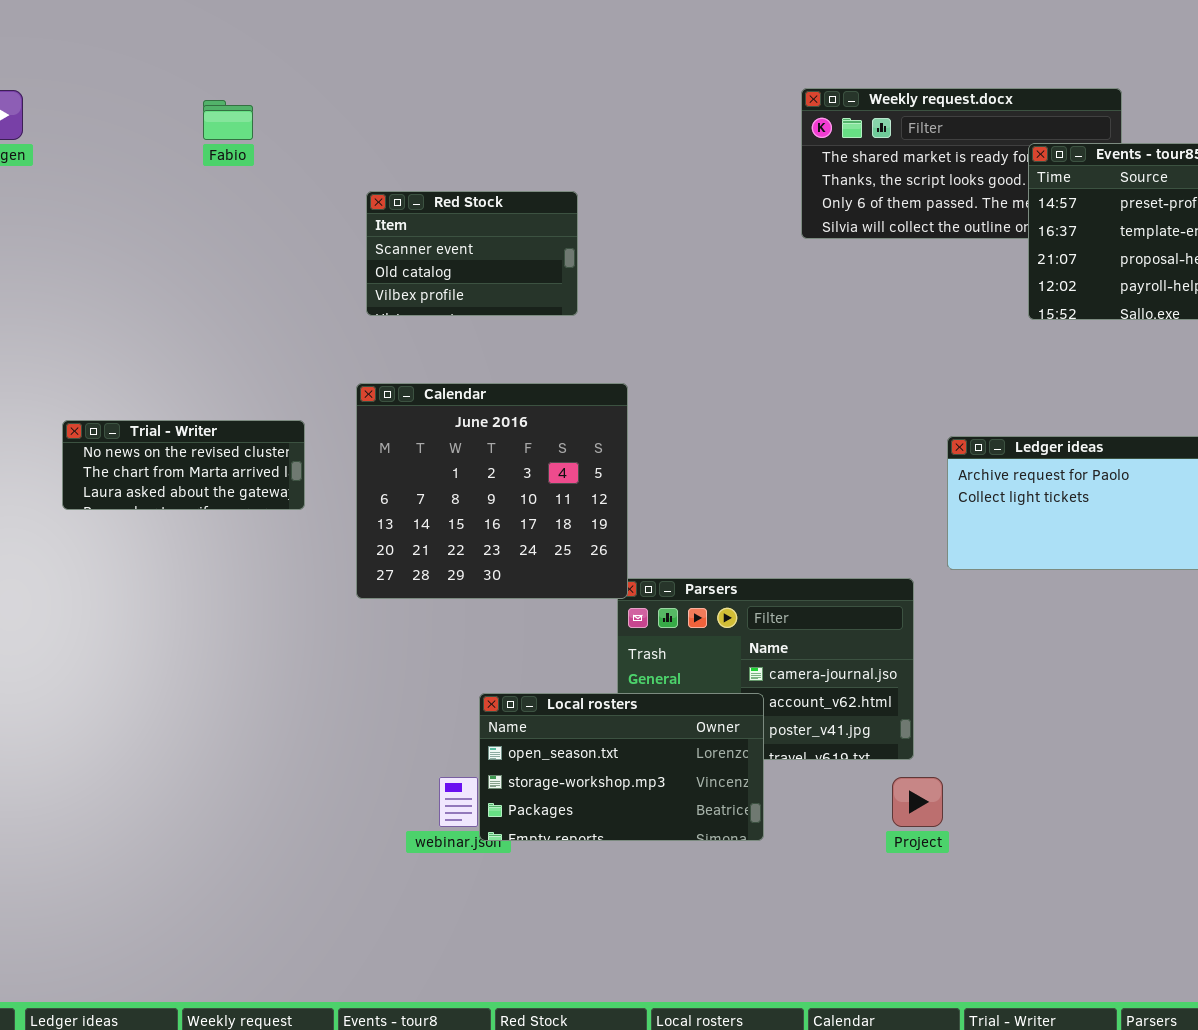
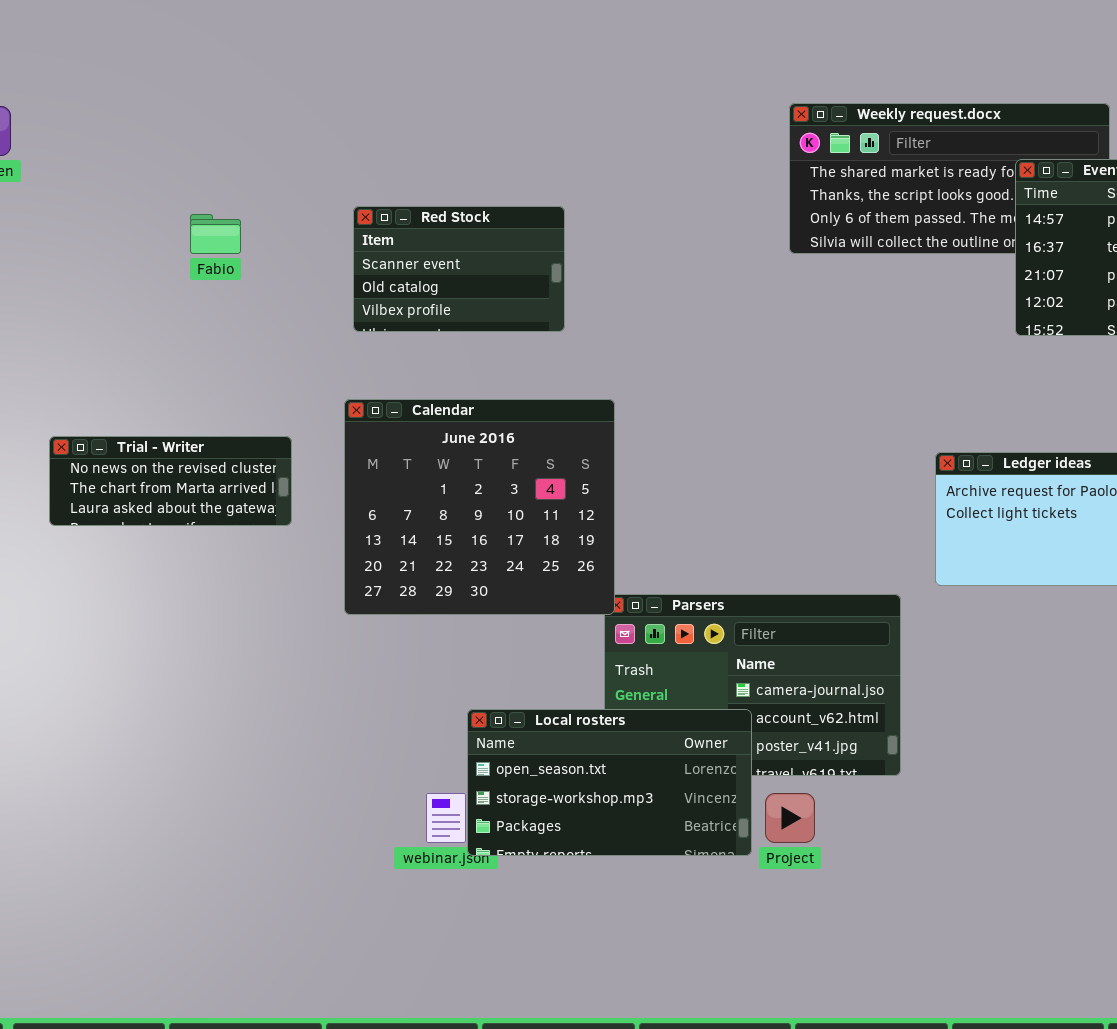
Fabio: [203,100,253,140] -> [190,214,241,254], moved
Project: [892,777,943,827] -> [765,793,815,843], moved

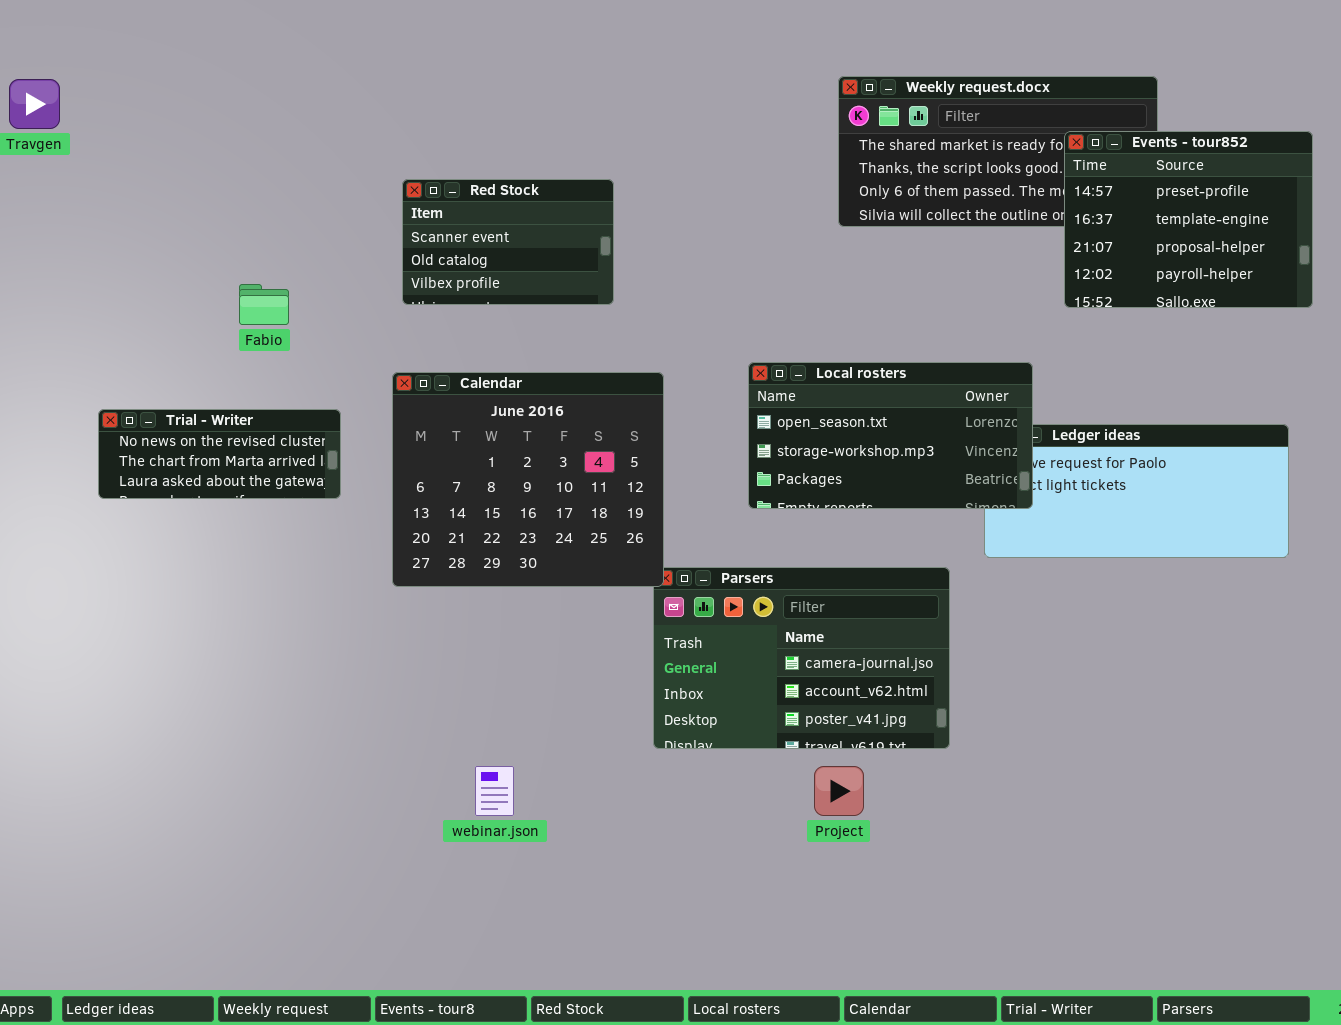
Fabio: [190,214,241,254] -> [239,284,289,325], moved
Local rosters: [467,709,752,856] -> [748,362,1033,509], moved

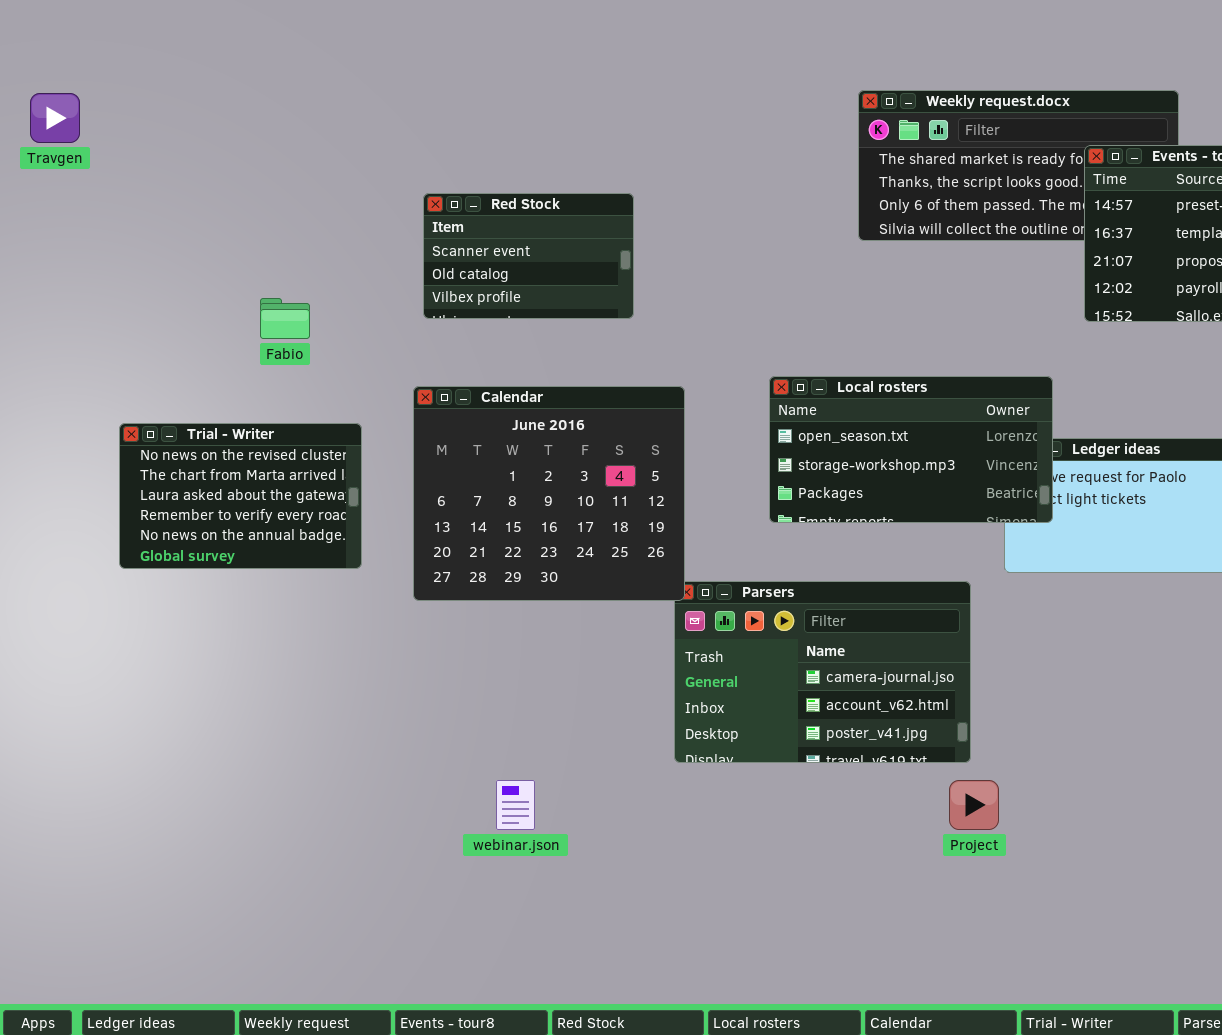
Trial - Writer: [98,409,341,499] -> [119,423,362,569], resized
Project: [814,766,864,816] -> [949,780,999,830], moved

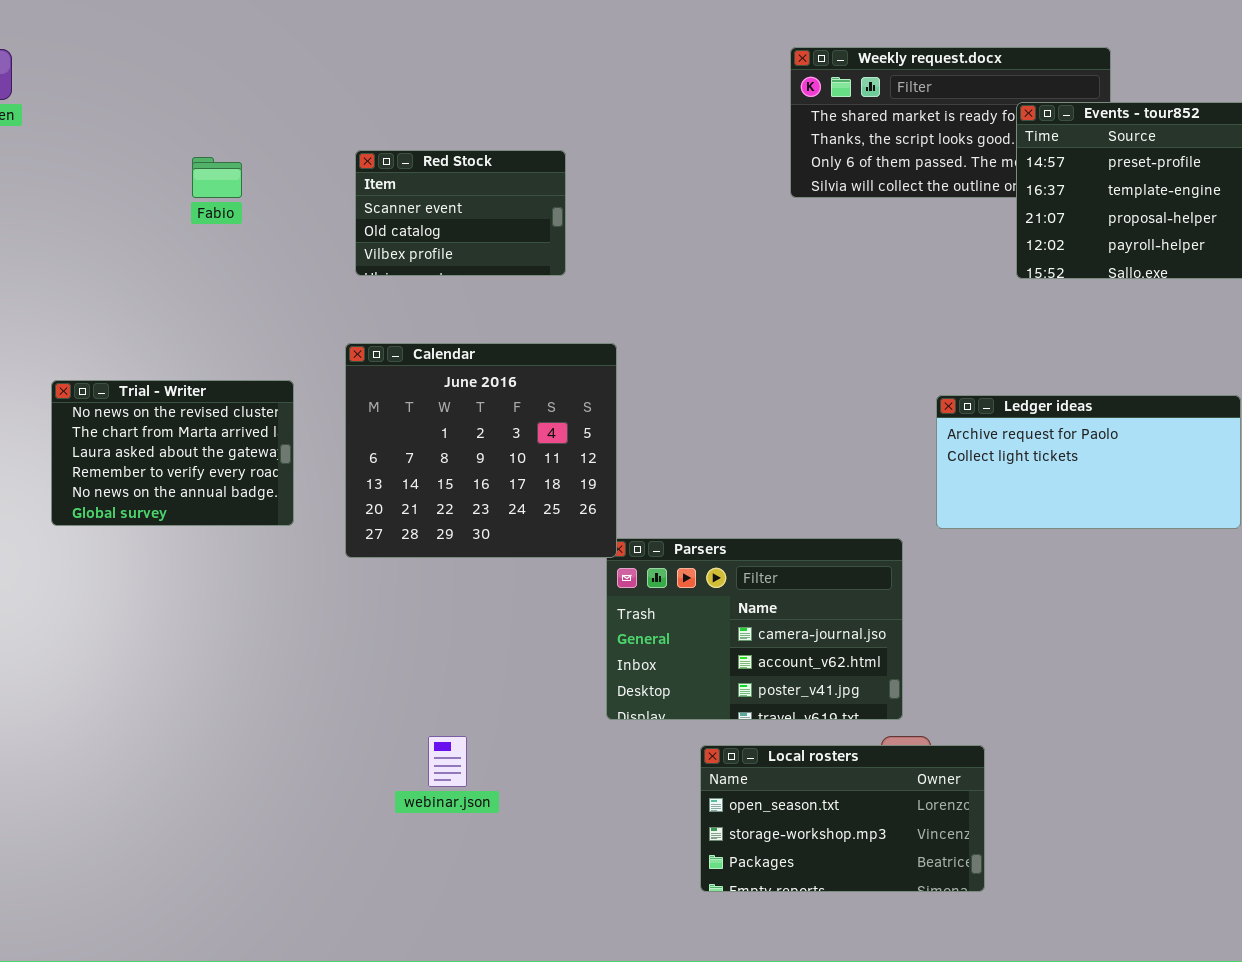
Fabio: [260,298,310,339] -> [192,157,242,198], moved
Local rosters: [769,376,1053,523] -> [700,745,985,892], moved

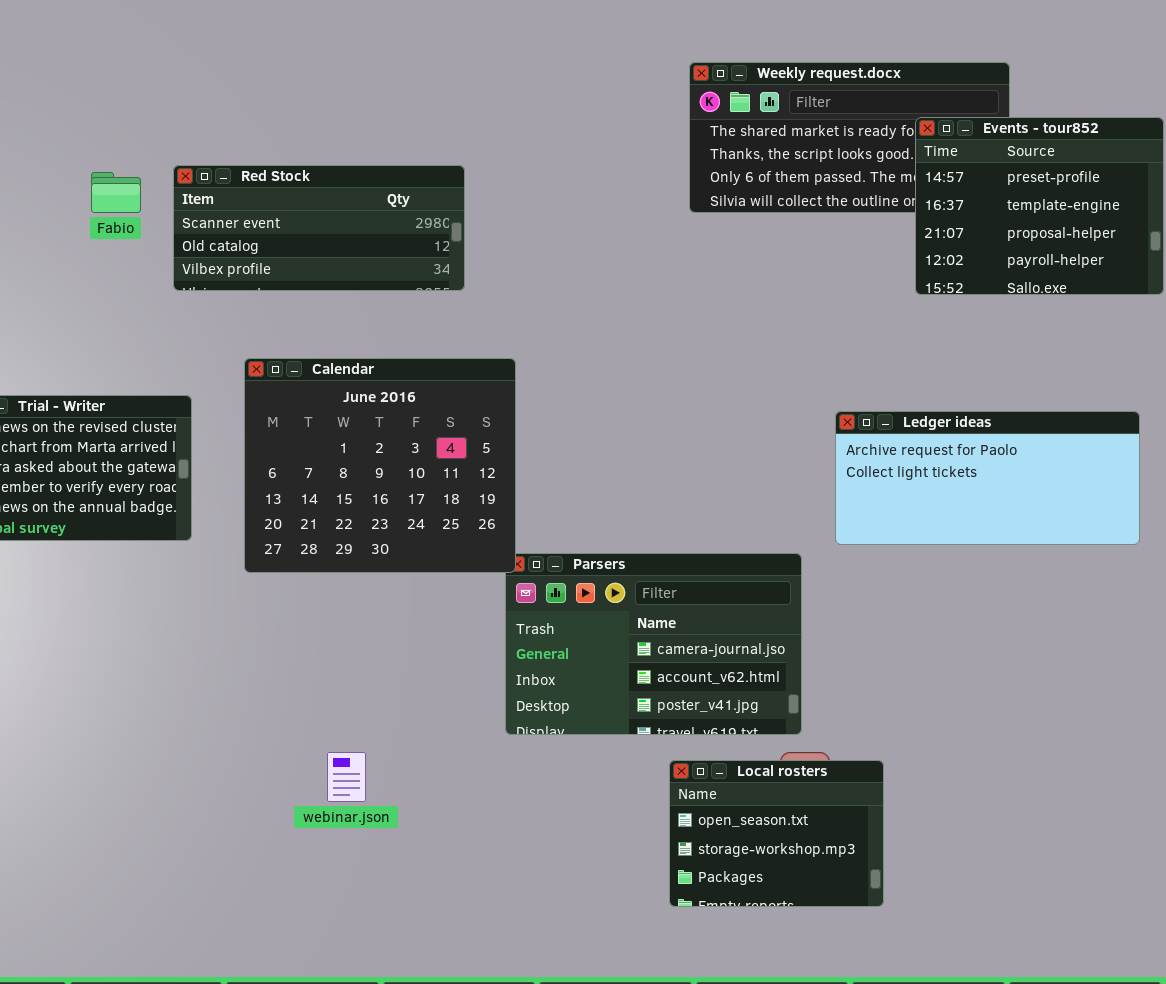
Red Stock: [355,150,566,276] -> [173,165,465,291], resized
Local rosters: [700,745,985,892] -> [669,760,884,907], resized

